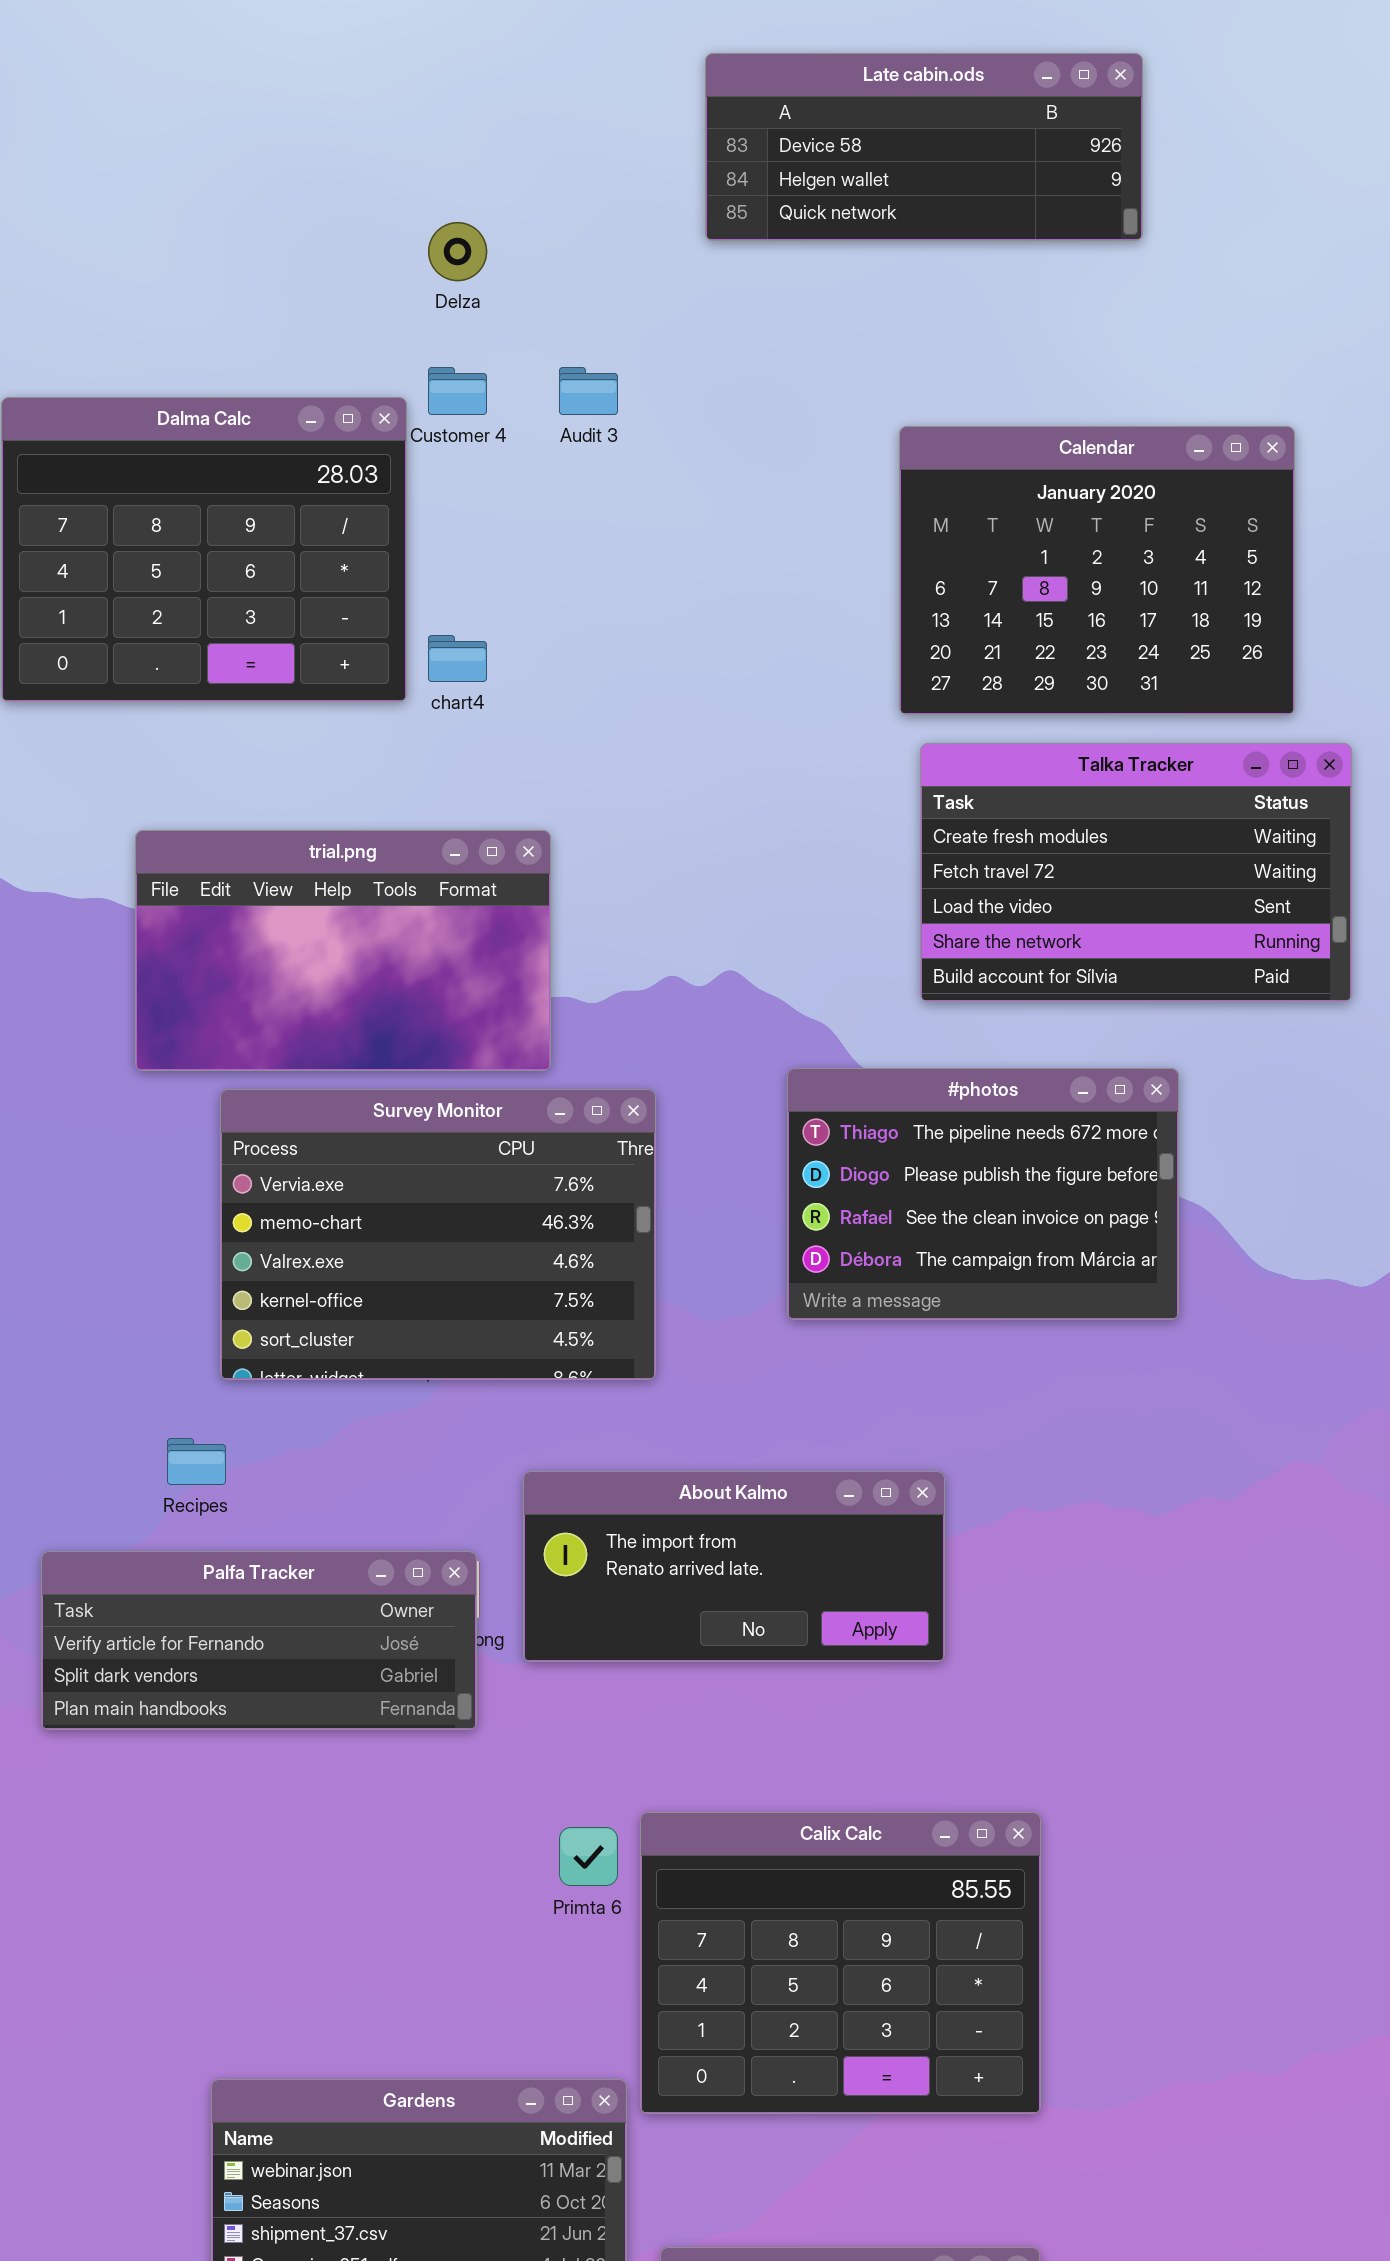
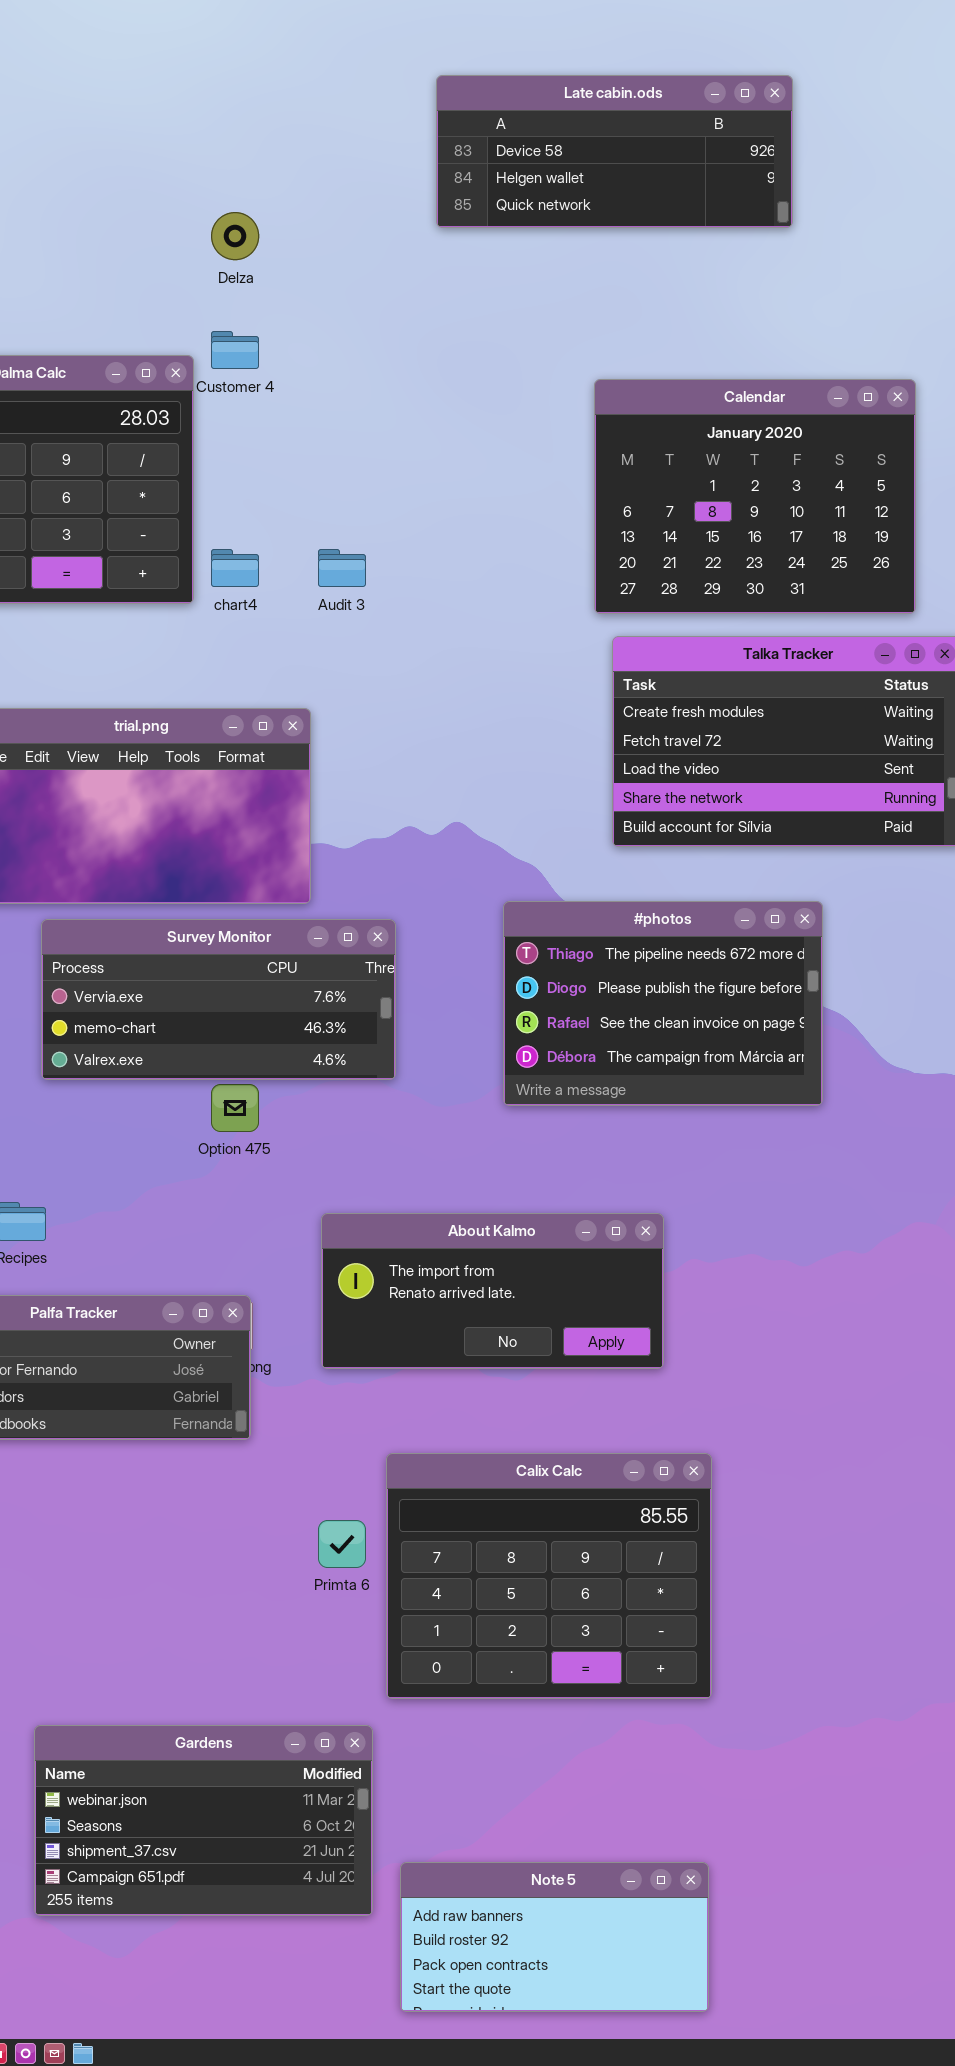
Audit 3: [559,367,618,415] -> [318,549,366,587], moved
Survey Monitor: [220,1089,656,1380] -> [41,919,396,1080], resized
About Kalmo: [523,1471,945,1662] -> [321,1213,664,1369], moved
Calix Calc: [640,1812,1041,2114] -> [386,1453,712,1699], moved

